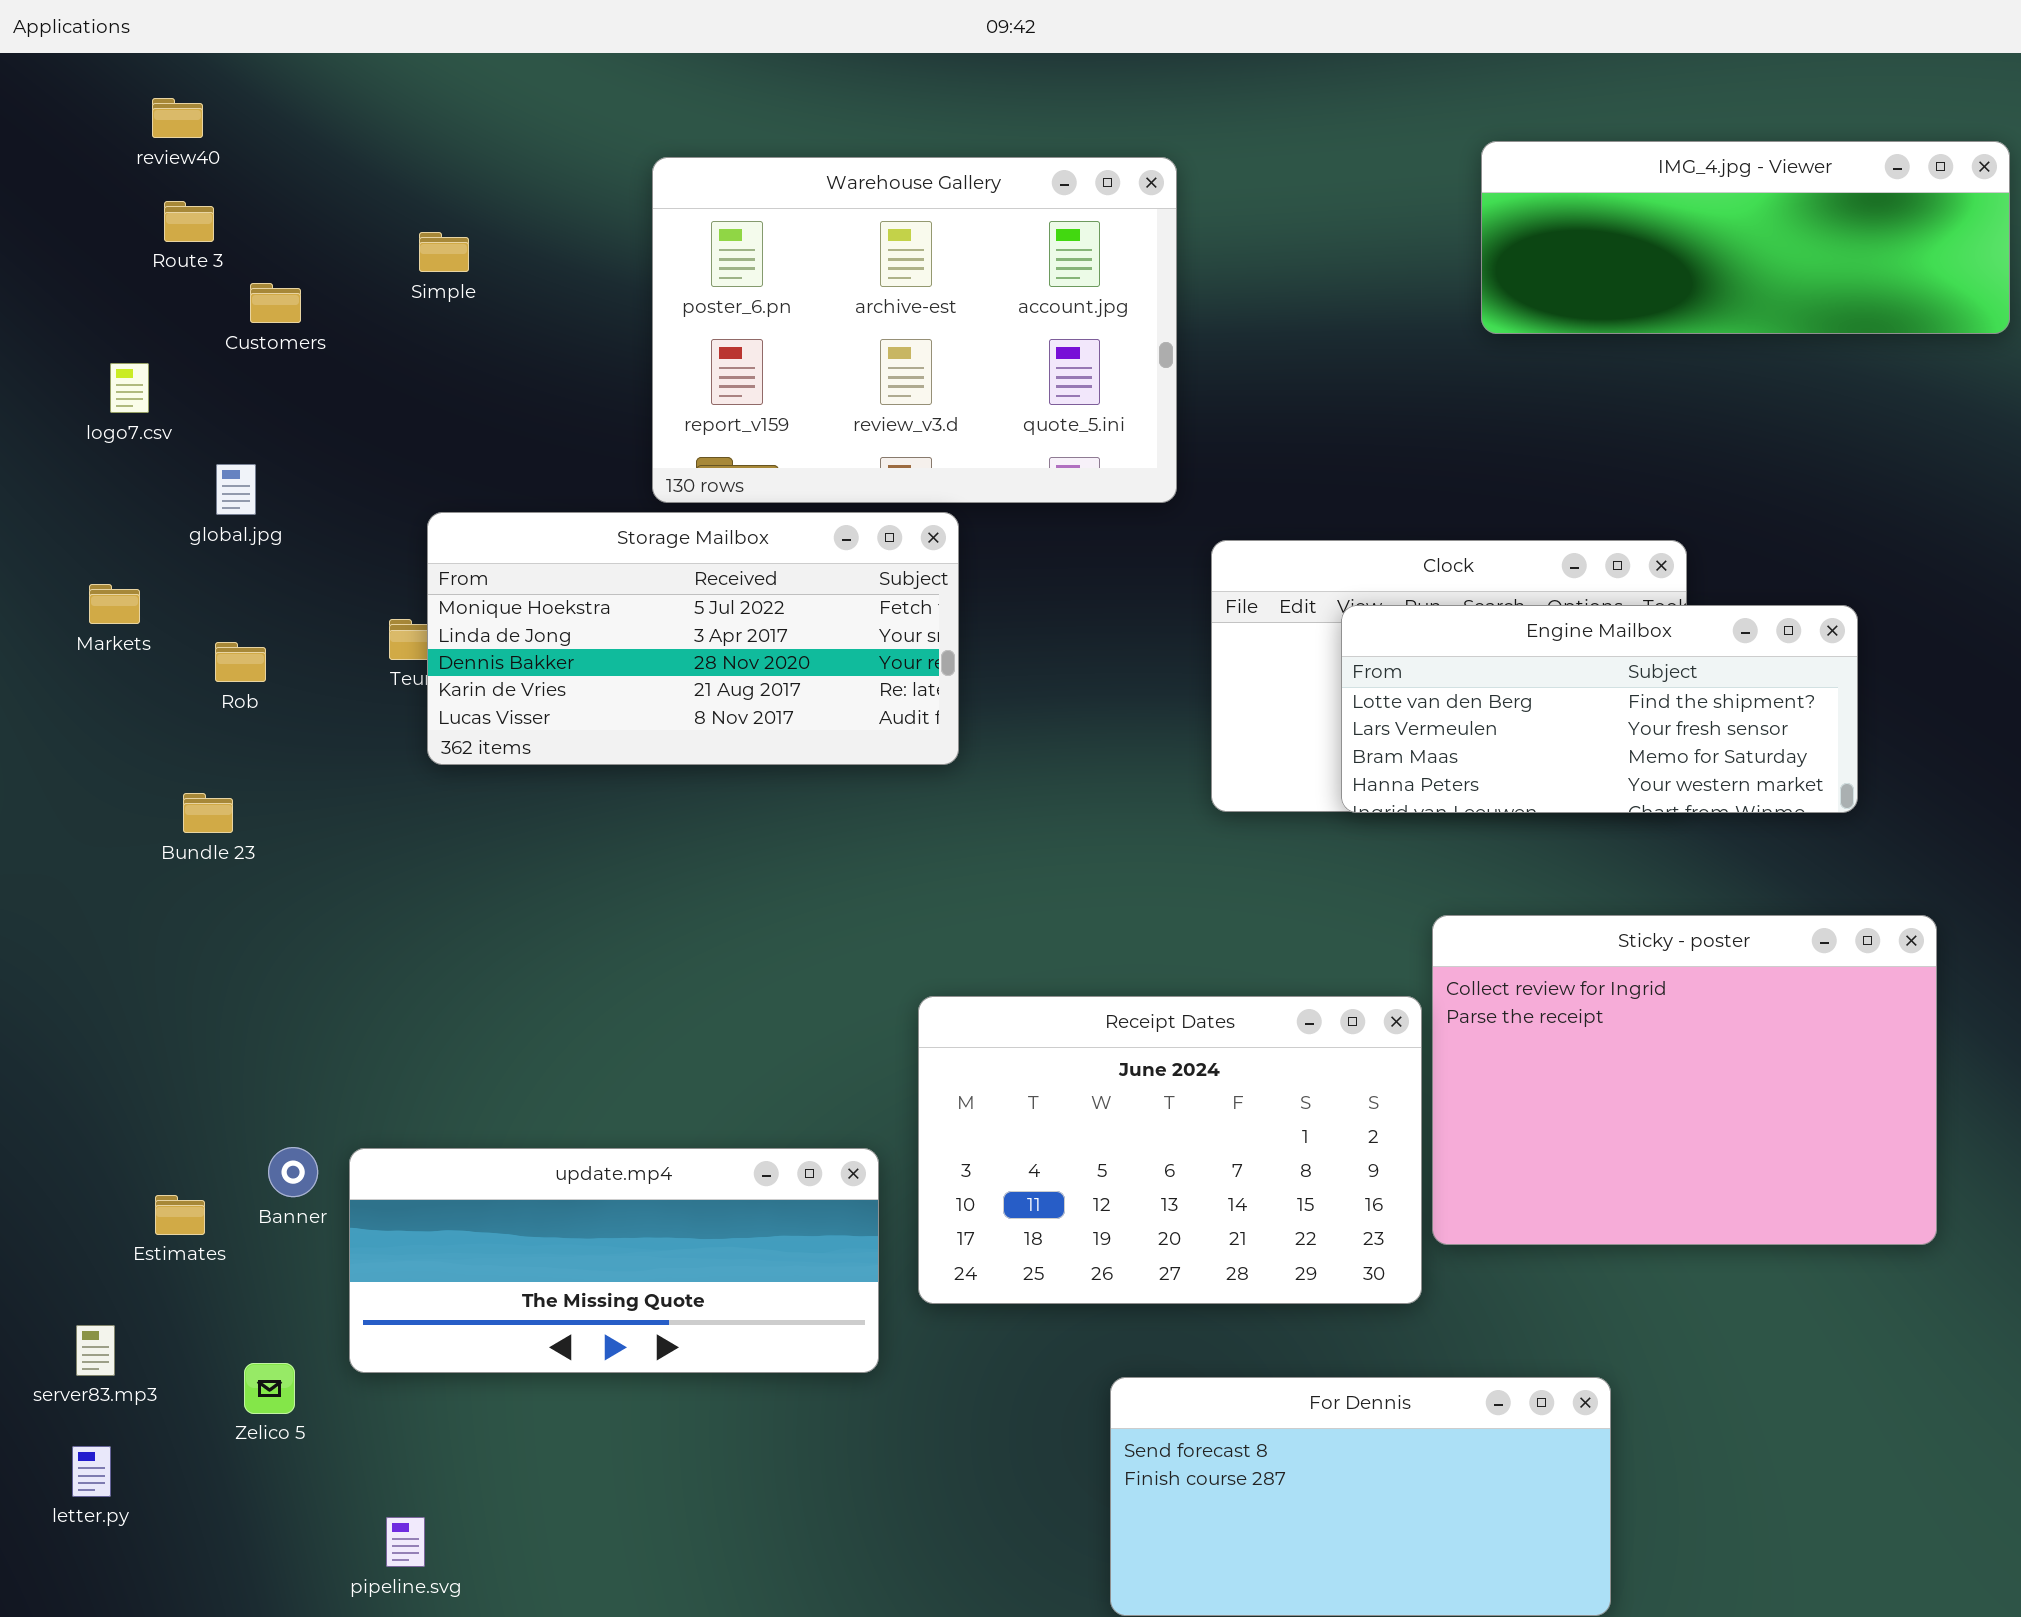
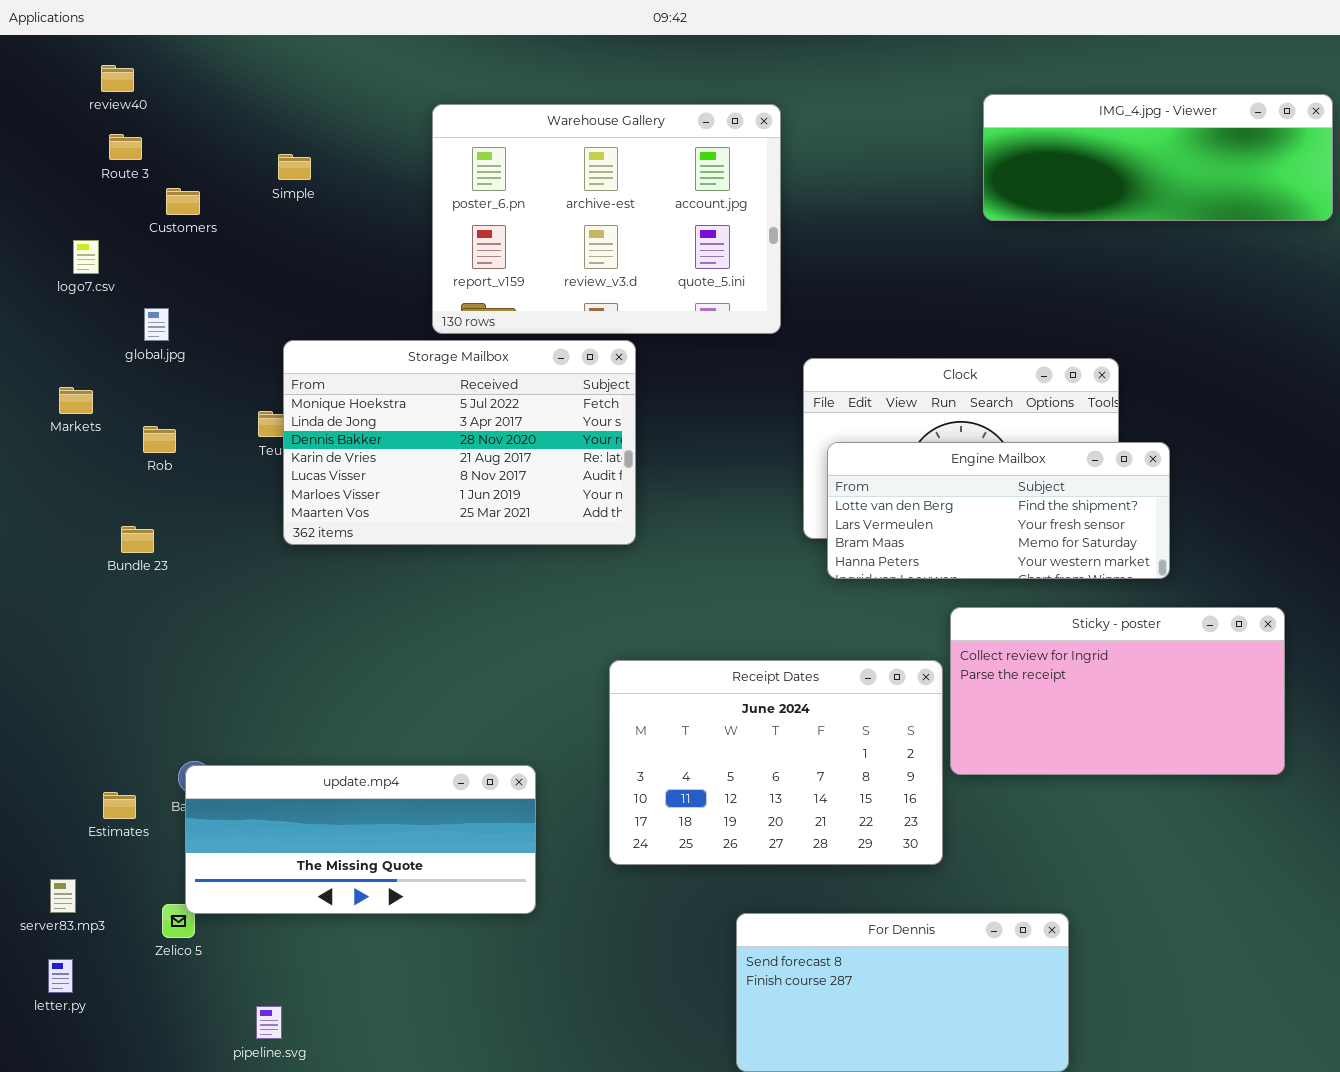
Storage Mailbox: [427,512,959,765] -> [283,340,636,545], resized
Engine Mailbox: [1341,605,1858,813] -> [827,442,1170,579], moved
Sticky - poster: [1432,915,1937,1245] -> [950,607,1285,775], resized
update.mp4: [349,1148,879,1373] -> [185,765,536,914], moved

